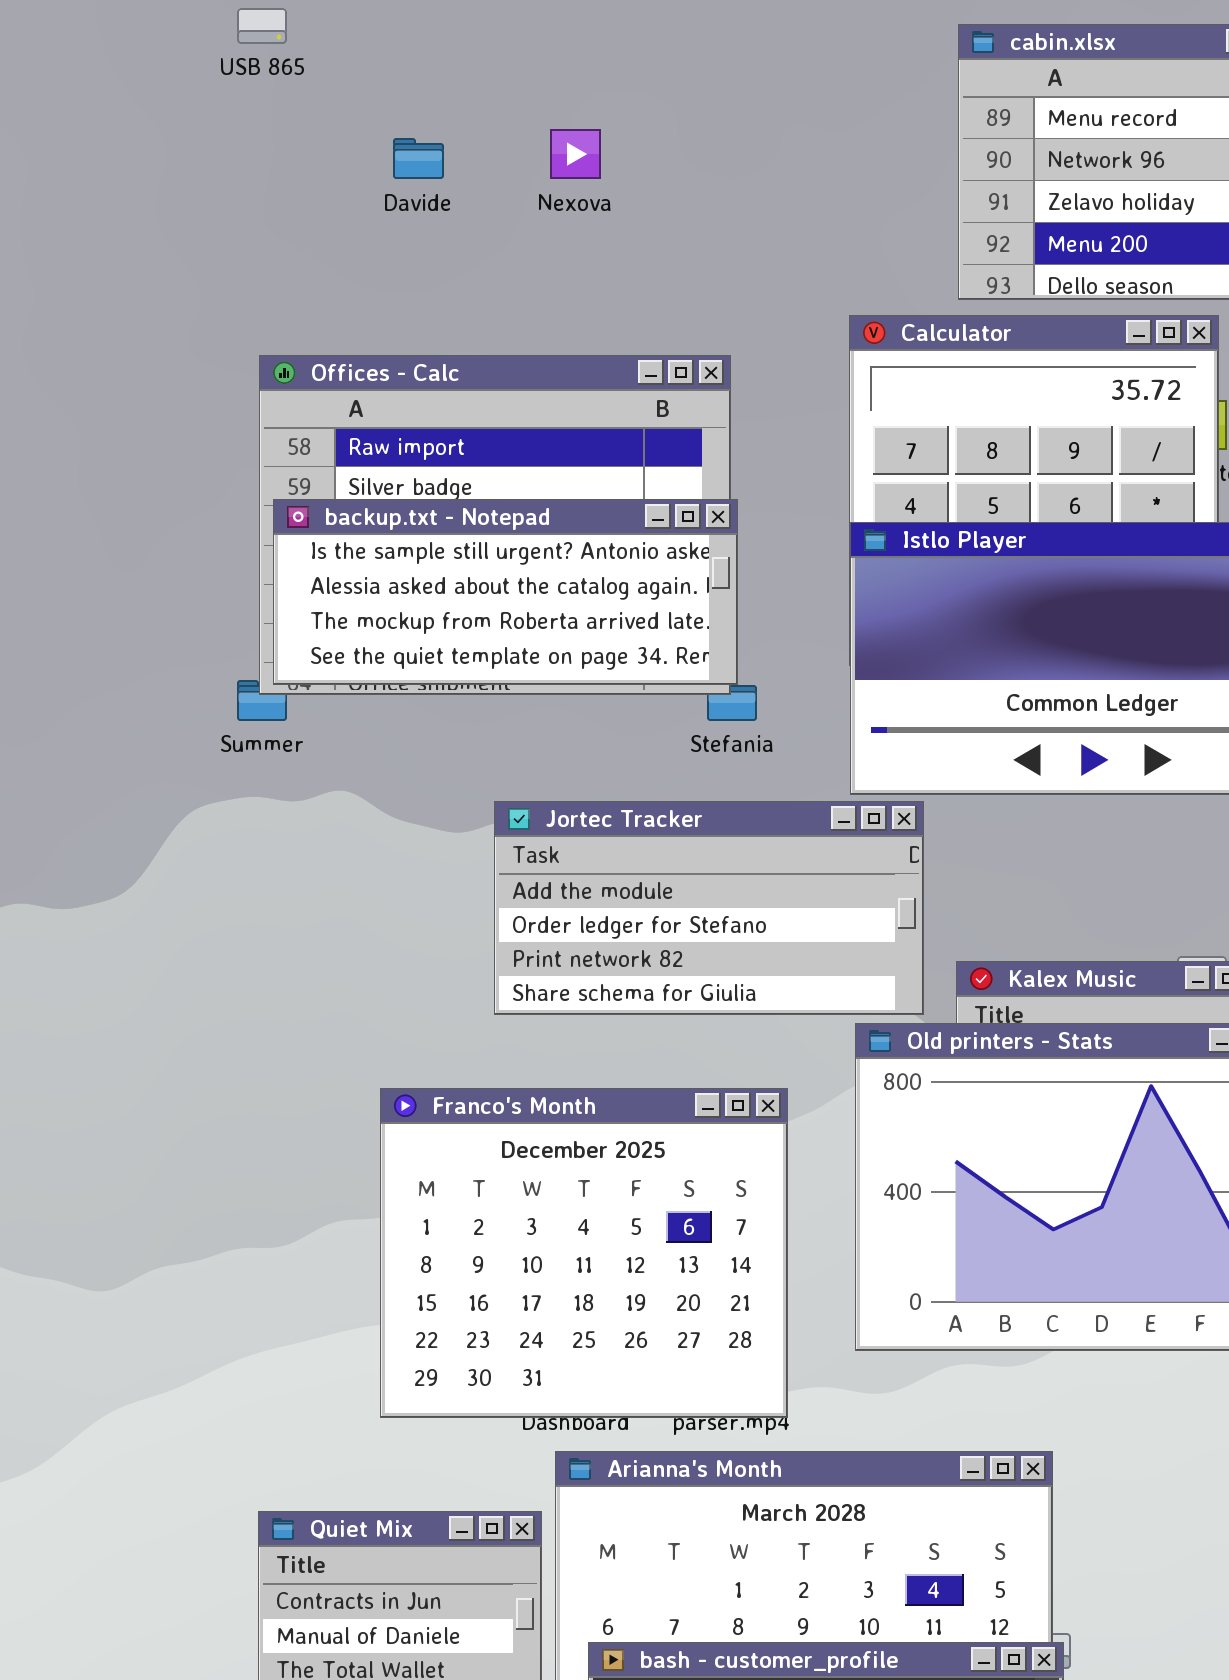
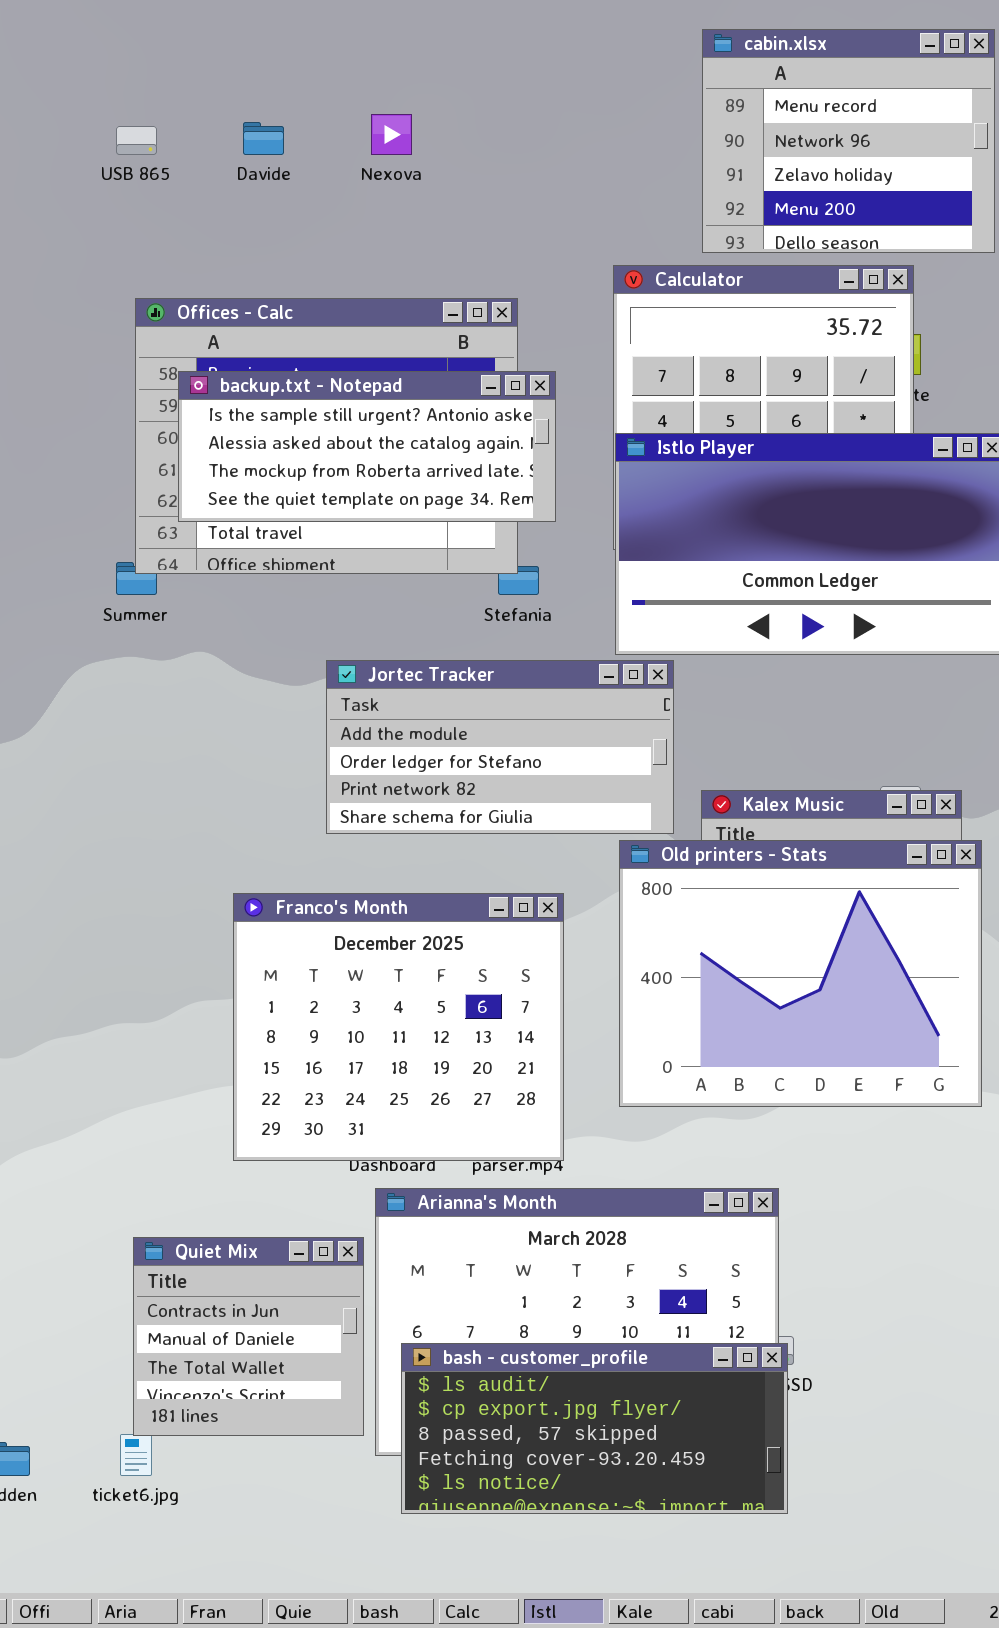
USB 865: [237,8,287,44] -> [116,126,157,155], moved
backup.txt - Notepad: [273,499,738,685] -> [178,371,556,522], moved

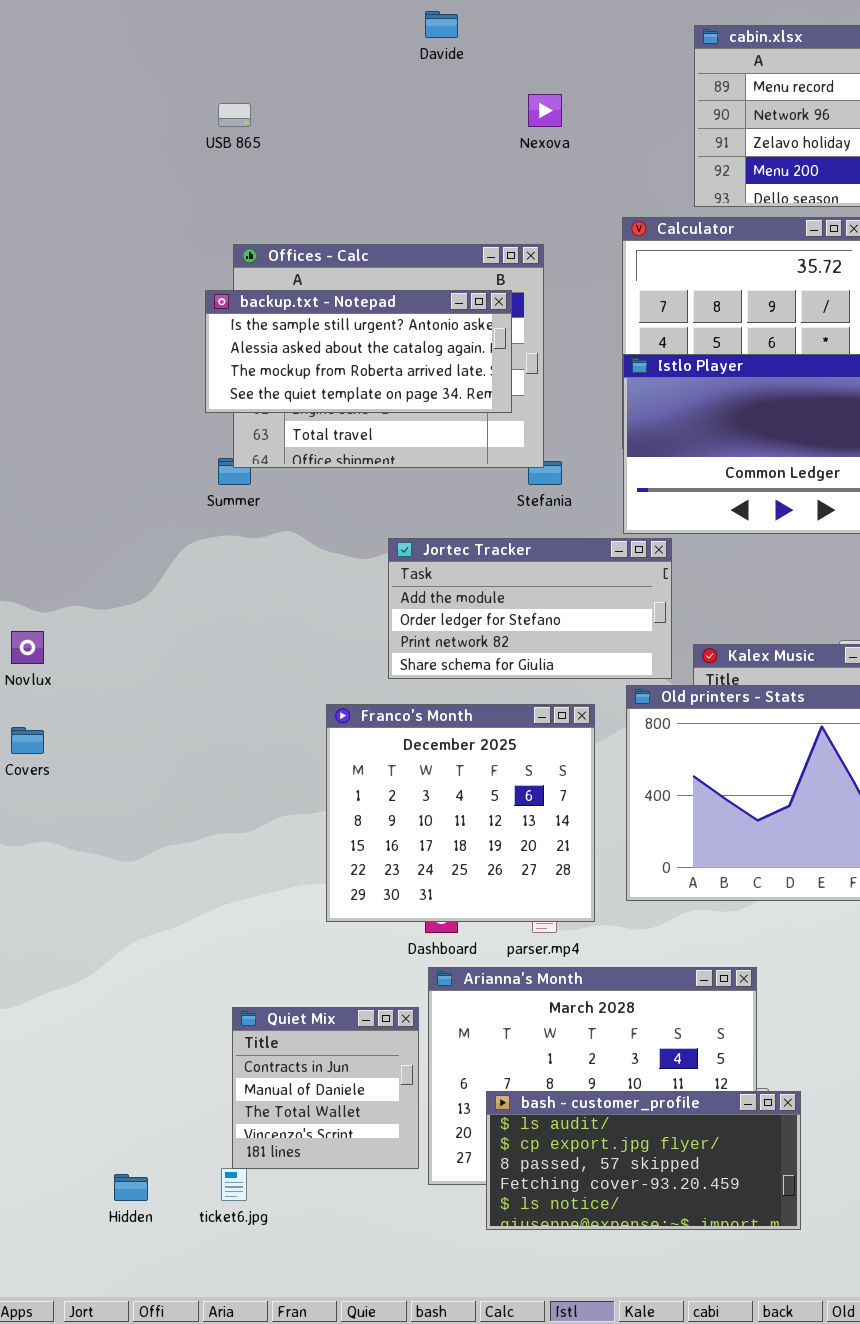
Nexova: [371,114,412,155] -> [528,94,562,127], moved
Davide: [243,122,284,155] -> [425,11,458,38], moved
backup.txt - Notepad: [178,371,556,522] -> [205,290,512,413], moved
Franco's Month: [233,893,564,1161] -> [326,704,595,922], moved
bash - customer_profile: [401,1343,788,1514] -> [486,1091,801,1230], moved

